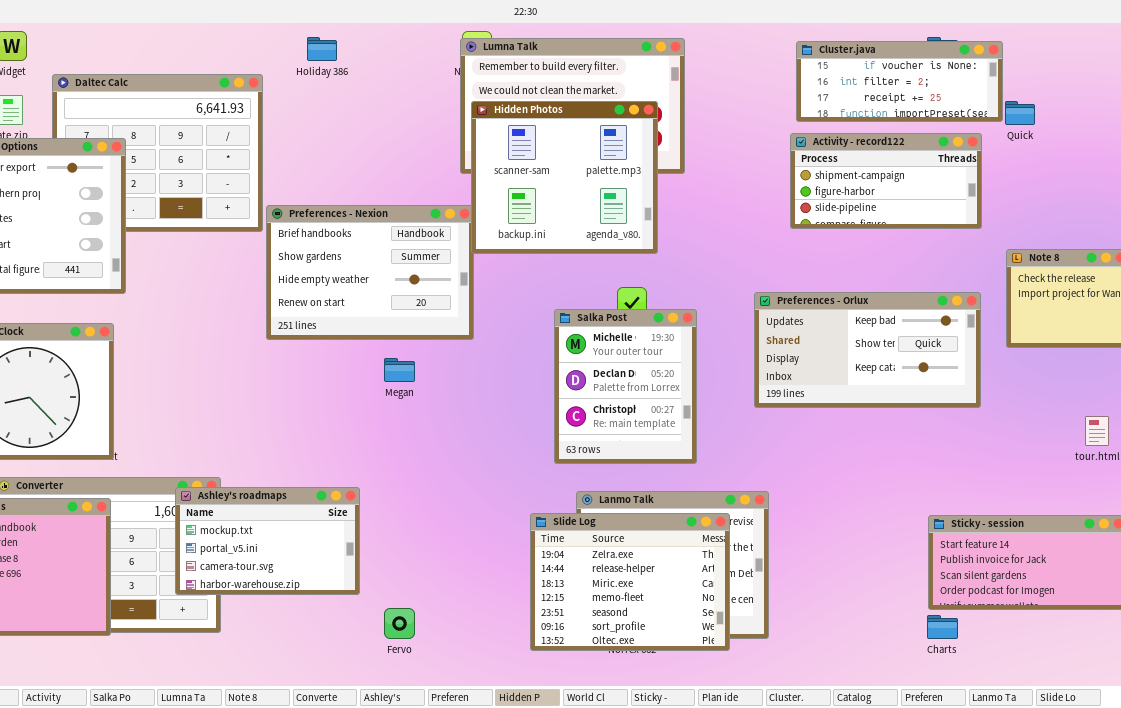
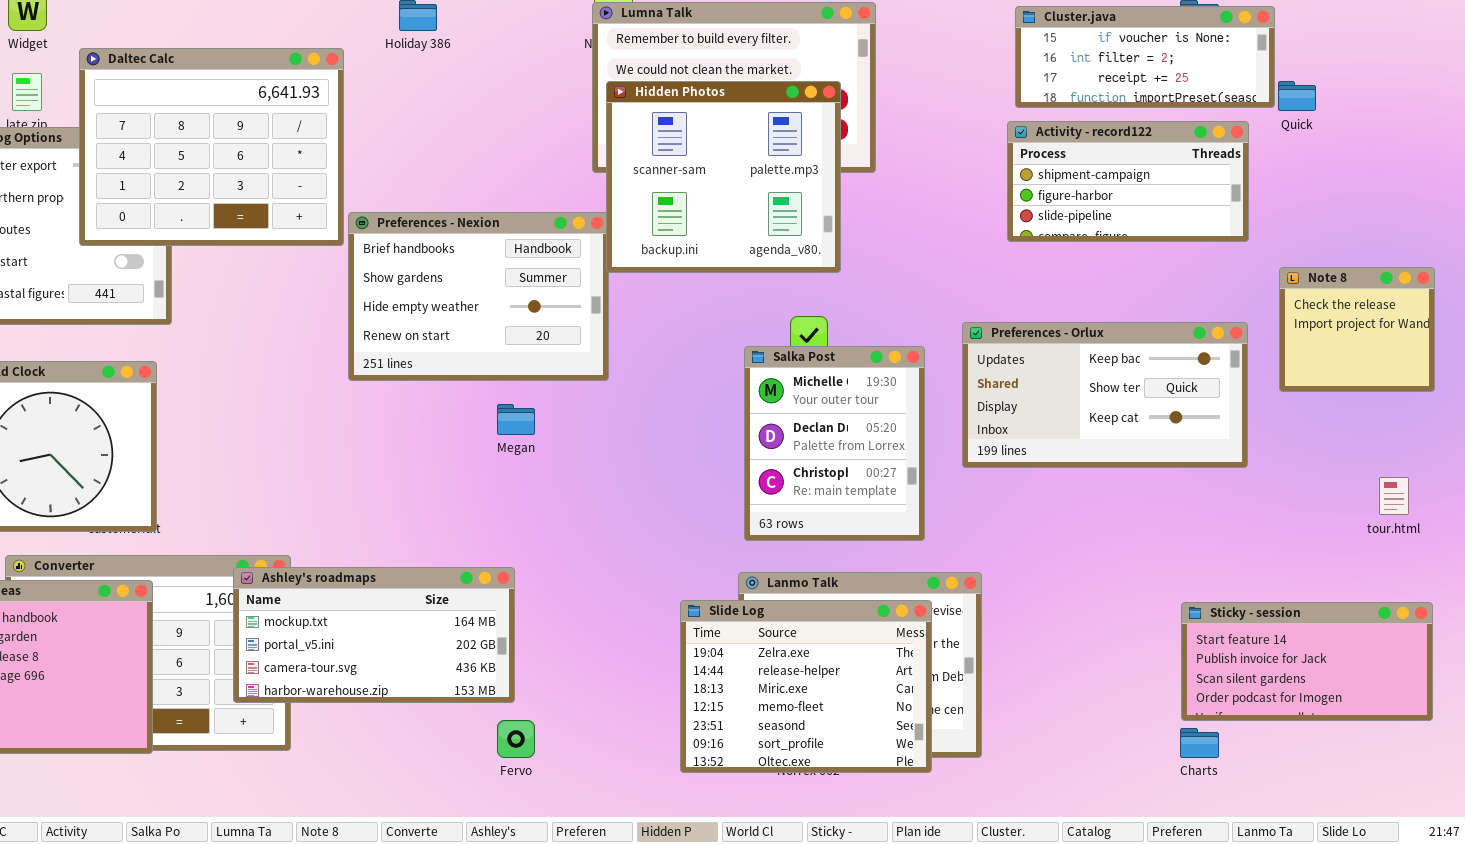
Daltec Calc: [52,74,263,232] -> [79,48,344,246], raised
Salka Post: [554,309,697,464] -> [744,346,925,541], moved
Ashley's roadmaps: [175,487,360,595] -> [233,567,515,703], resized

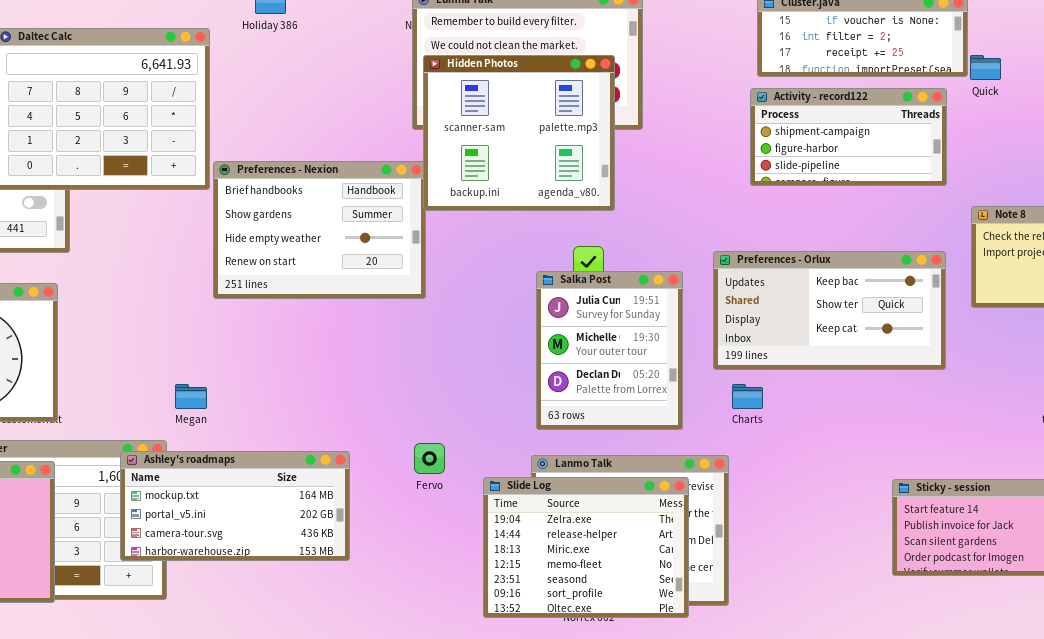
Salka Post: [744,346,925,541] -> [536,271,683,430], scrolled up 1 row
Megan: [497,404,535,435] -> [175,384,207,409], moved
Fervo: [497,720,535,758] -> [414,443,445,474], moved
Charts: [1180,728,1219,758] -> [732,384,763,409], moved

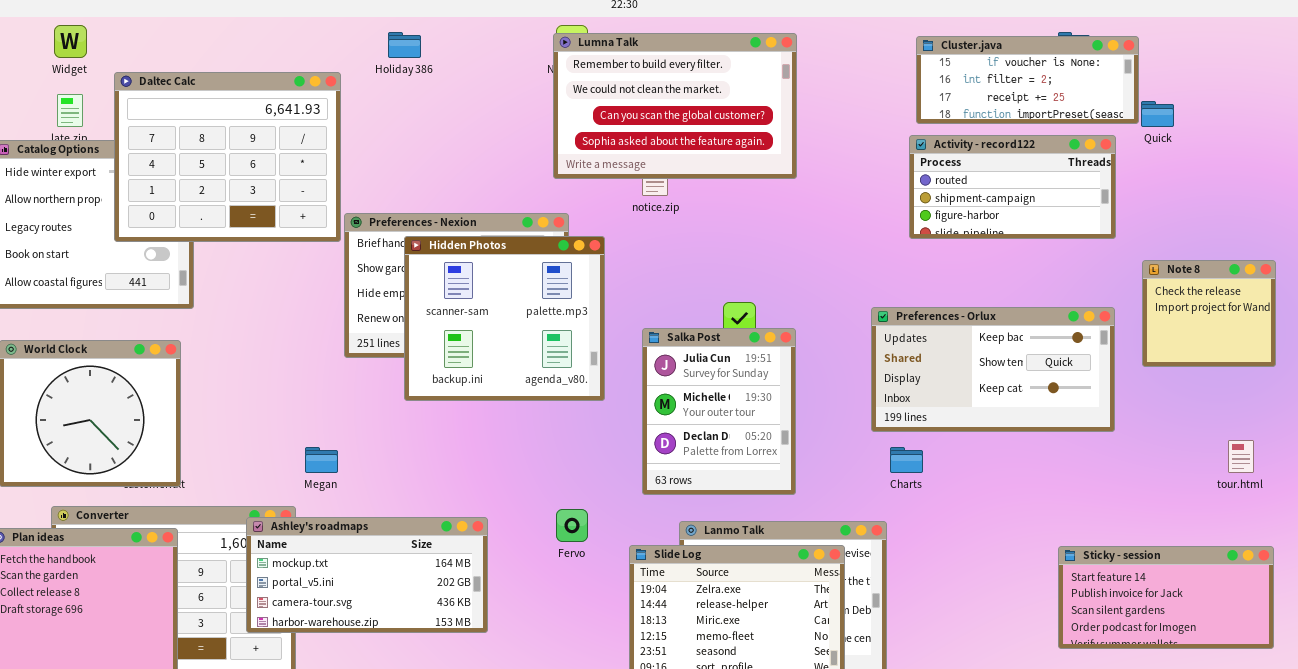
Hidden Photos: [423,55,615,211] -> [404,236,605,401], moved
Activity - record122: [750,88,947,186] -> [909,135,1116,239], scrolled up 1 row
Salka Post: [536,271,683,430] -> [642,328,796,495], moved

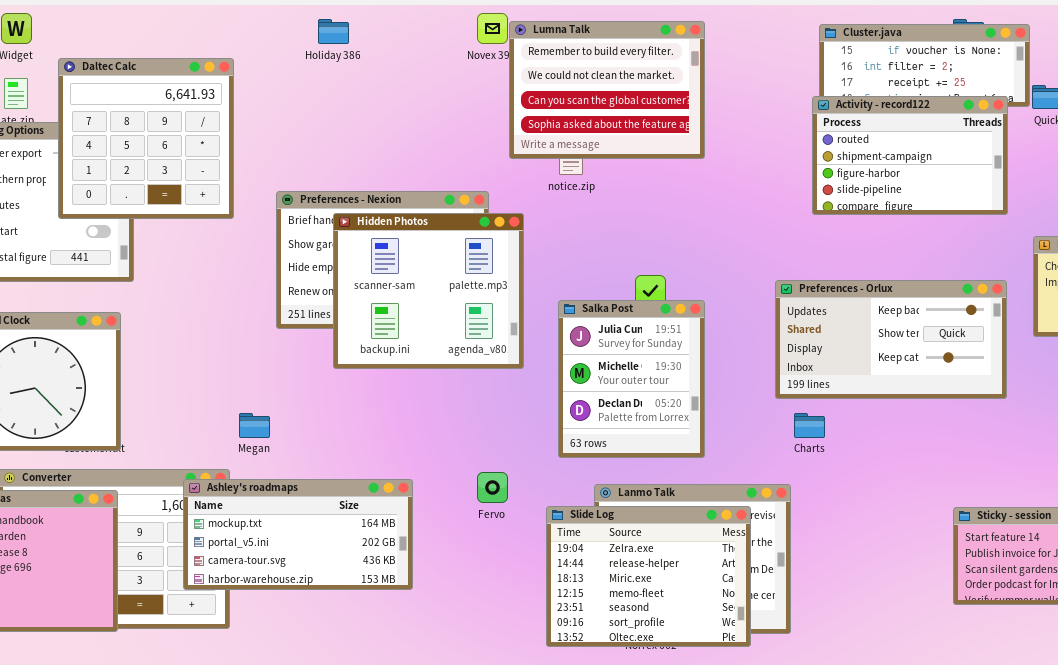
Lumna Talk: [553,33,797,179] -> [509,21,705,159], resized
Daltec Calc: [114,72,341,242] -> [58,58,234,219], resized
Activity - record122: [909,135,1116,239] -> [812,96,1008,215], resized

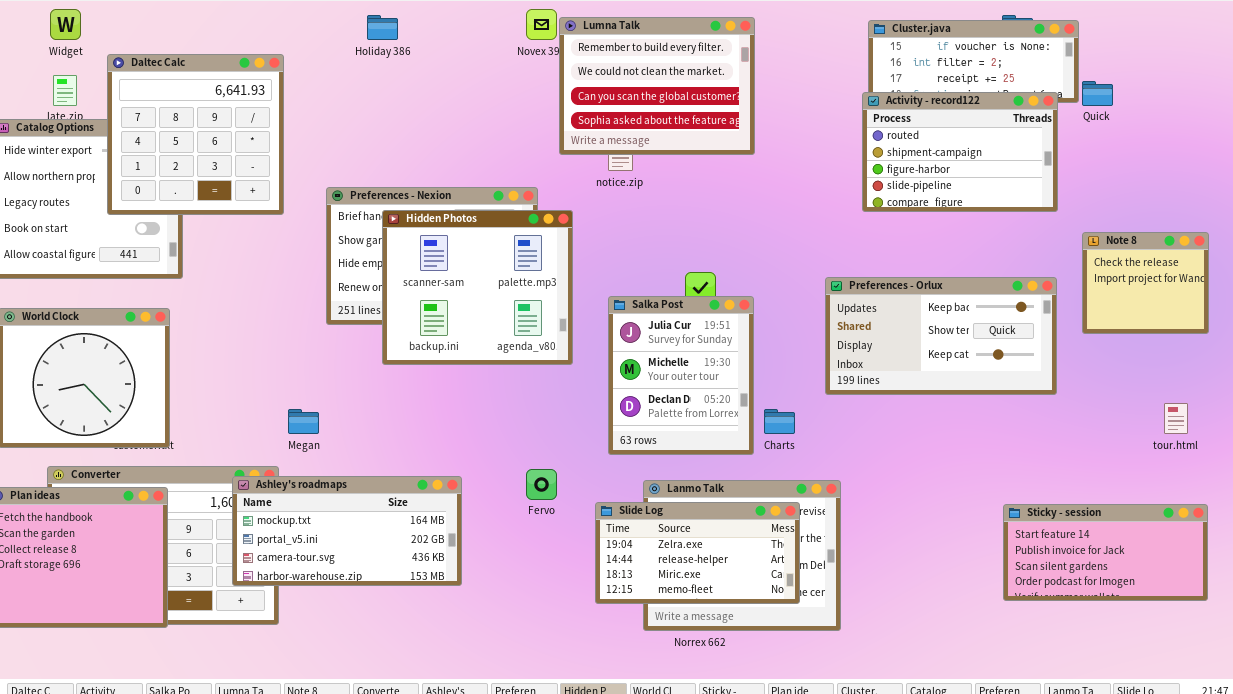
Charts: [794,413,825,438] -> [764,409,795,434], moved
Slide Log: [546,506,751,647] -> [595,502,800,604], resized

